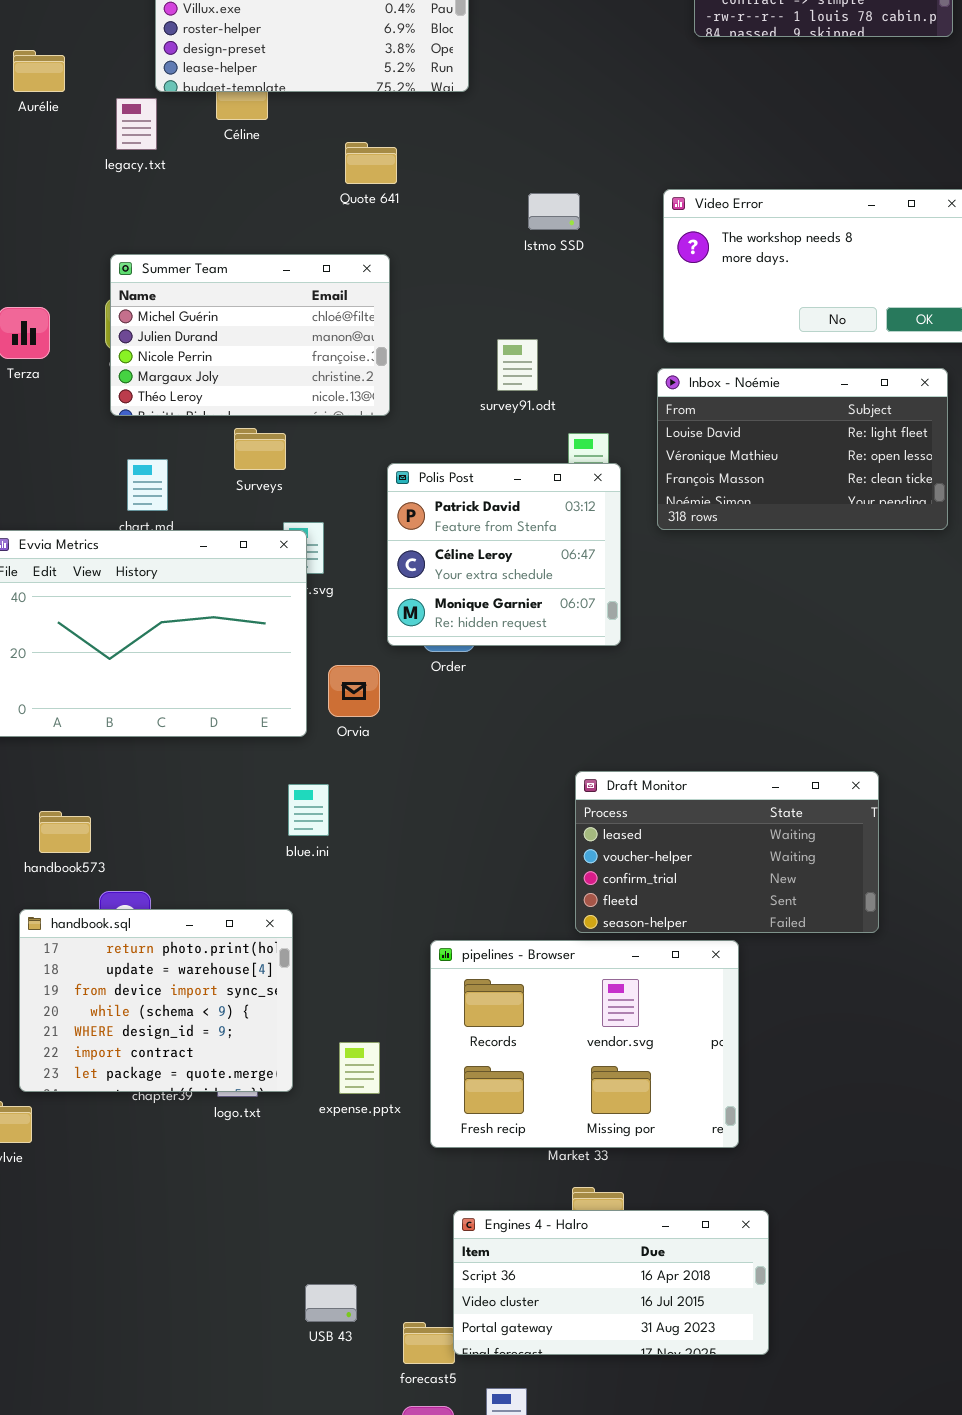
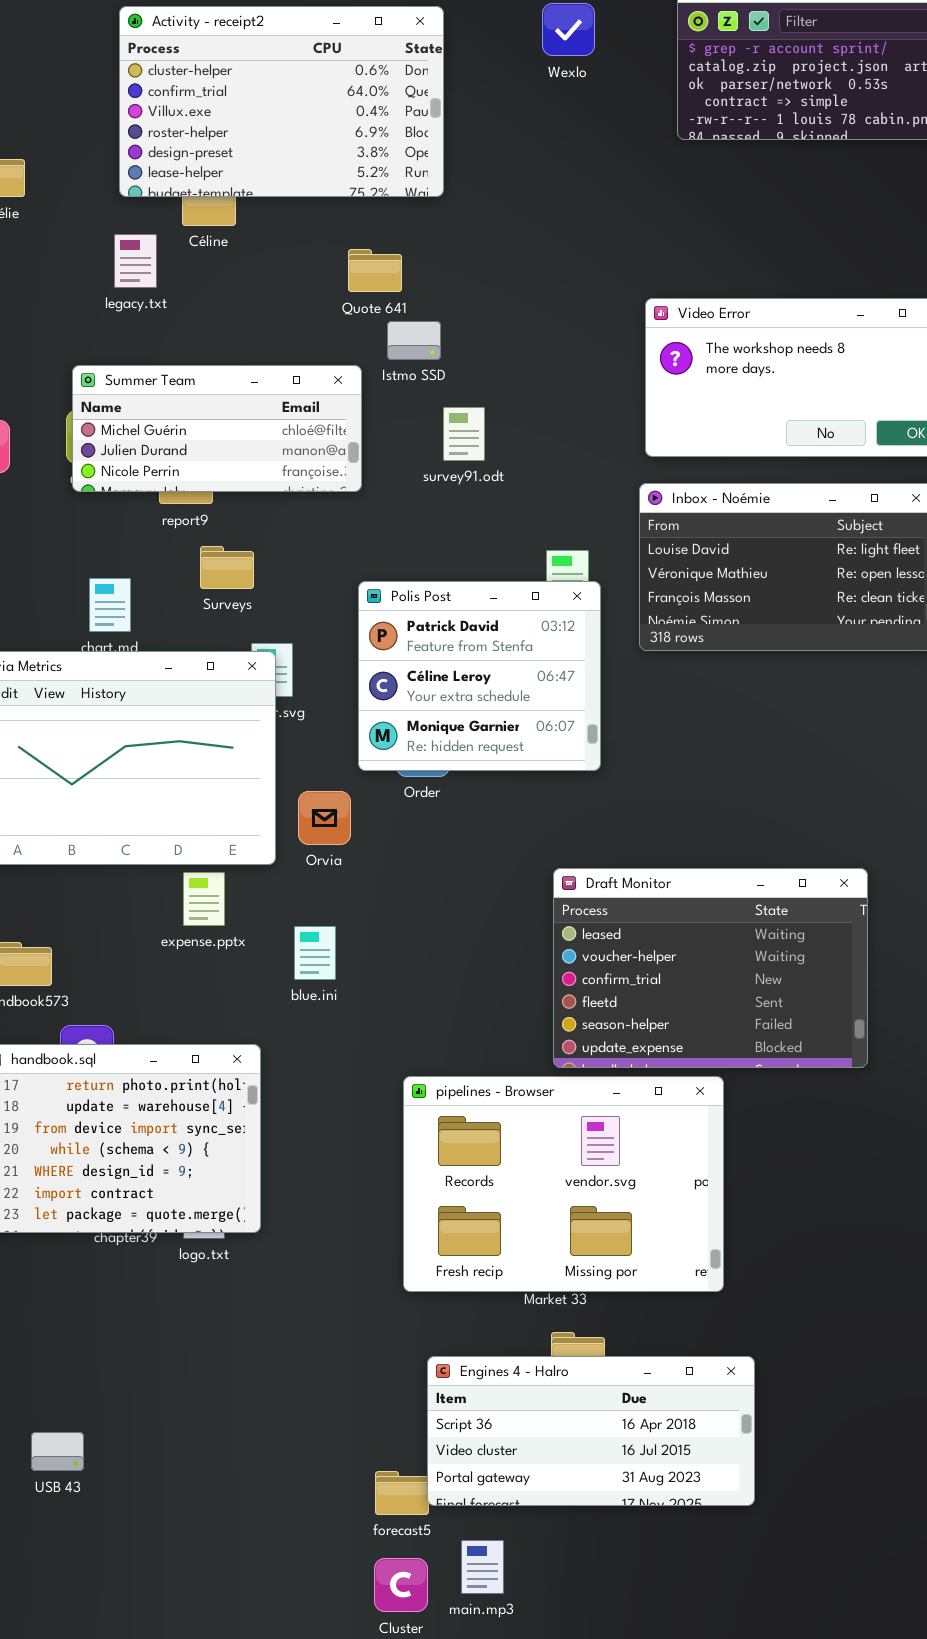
legacy.txt: [116,98,157,150] -> [114,234,157,288], moved
Quote 641: [345,142,397,184] -> [348,249,402,292], moved
Istmo SSD: [528,193,580,230] -> [387,321,441,360], moved
Summer Team: [110,254,390,416] -> [72,365,362,492], resized
survey91.odt: [497,339,538,391] -> [443,407,485,461], moved
Draft Monitor: [575,771,879,933] -> [553,868,868,1068], resized
blue.ini: [288,784,329,836] -> [294,926,336,980], moved
expense.pptx: [339,1042,380,1094] -> [183,872,225,926], moved
USB 43: [305,1284,357,1322] -> [31,1432,84,1471], moved

